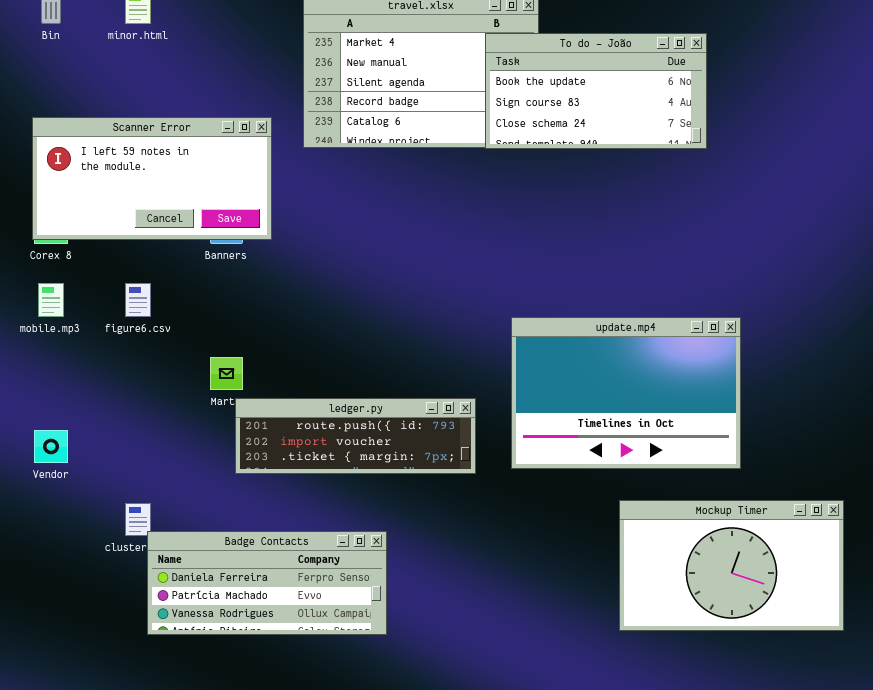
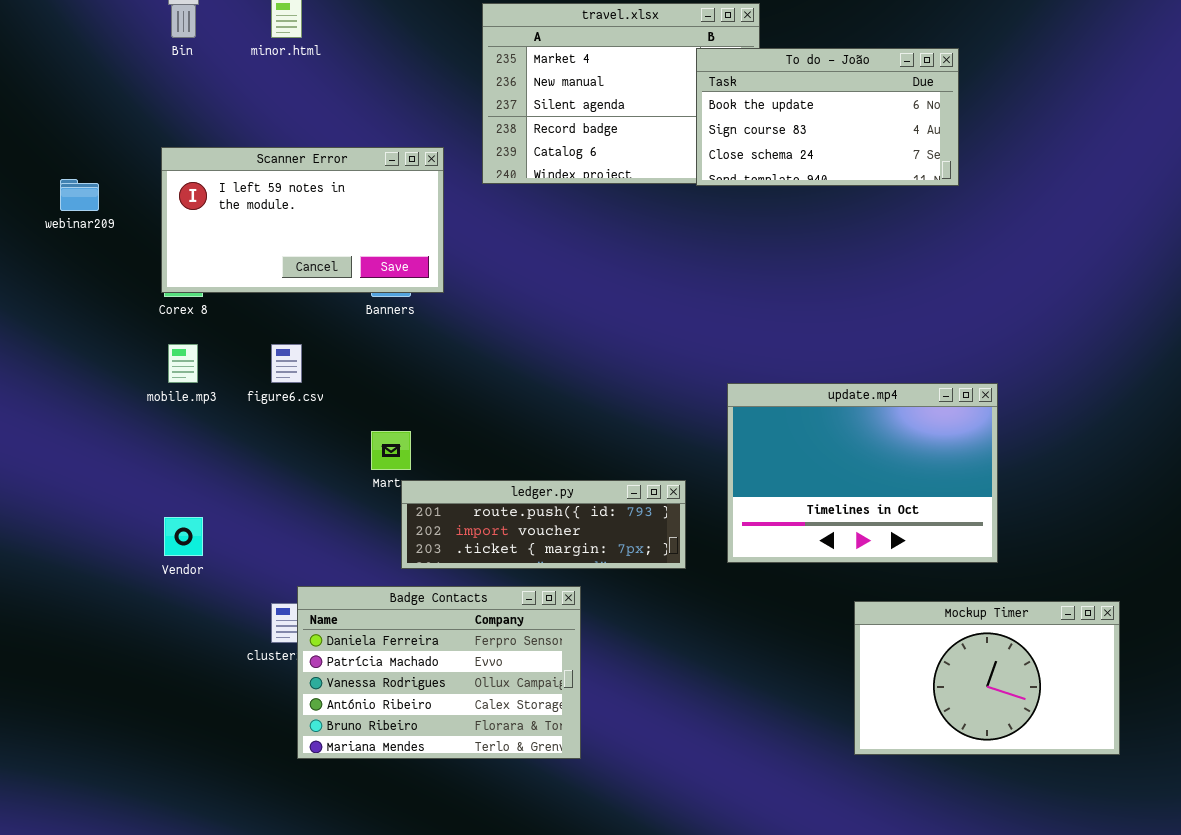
Badge Contacts: [147,531,387,635] -> [297,586,581,759], resized

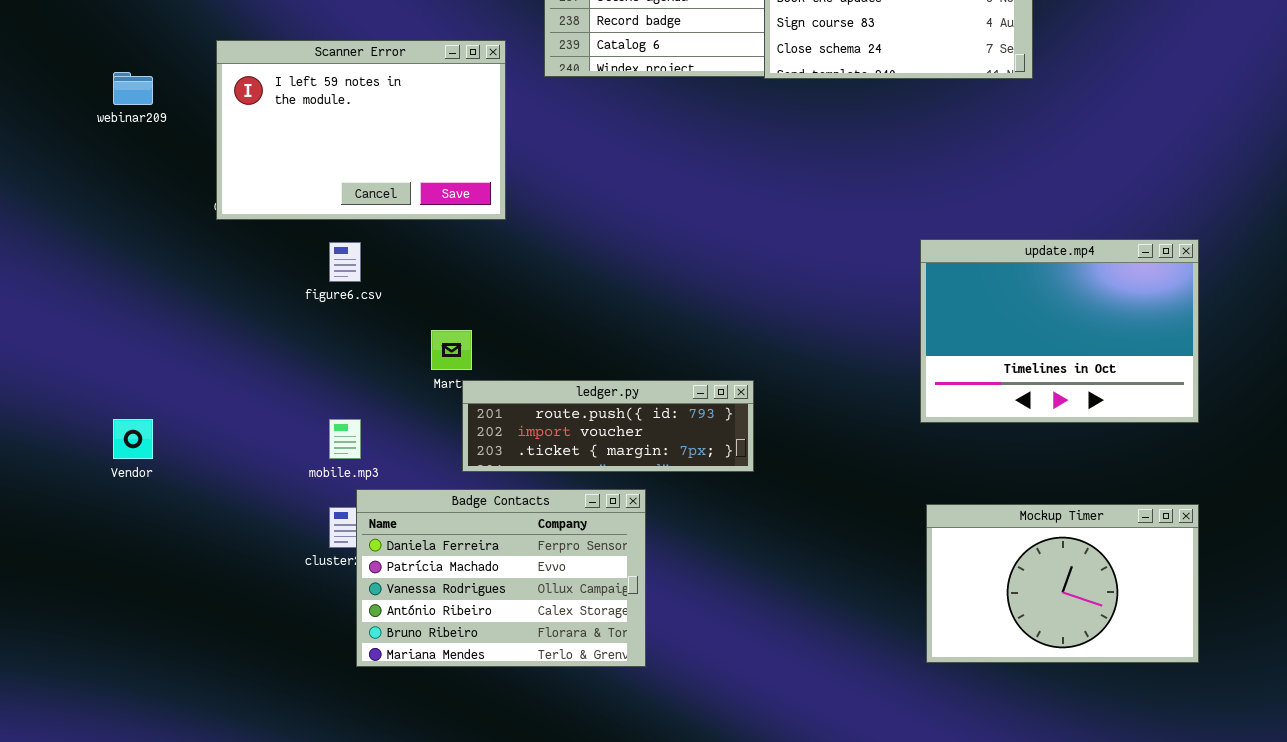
Scanner Error: [161,147,444,293] -> [216,40,506,220], resized
mobile.mp3: [168,344,198,383] -> [329,419,361,459], moved
update.mp4: [727,383,998,563] -> [920,239,1199,423], moved
Vendor: [164,517,203,556] -> [113,419,153,459], moved

